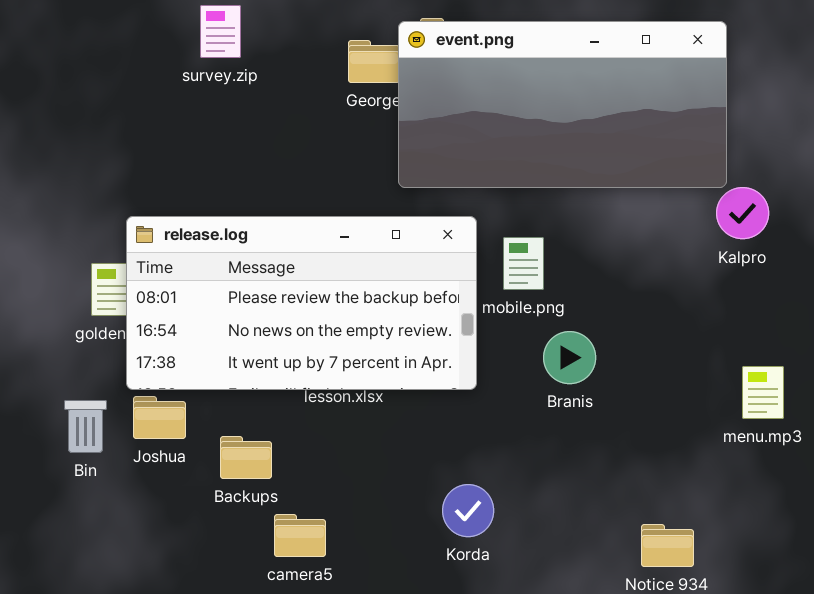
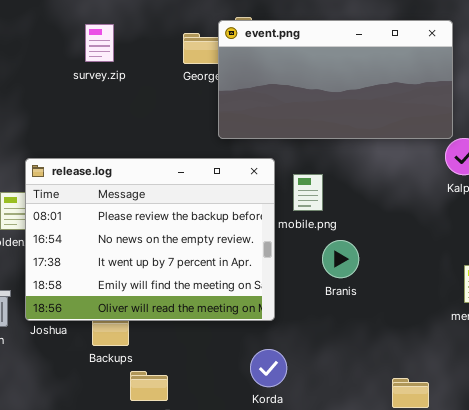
survey.zip: [200,5,241,58] -> [85,24,114,62], moved
release.log: [126,216,477,390] -> [25,158,275,321], resized

